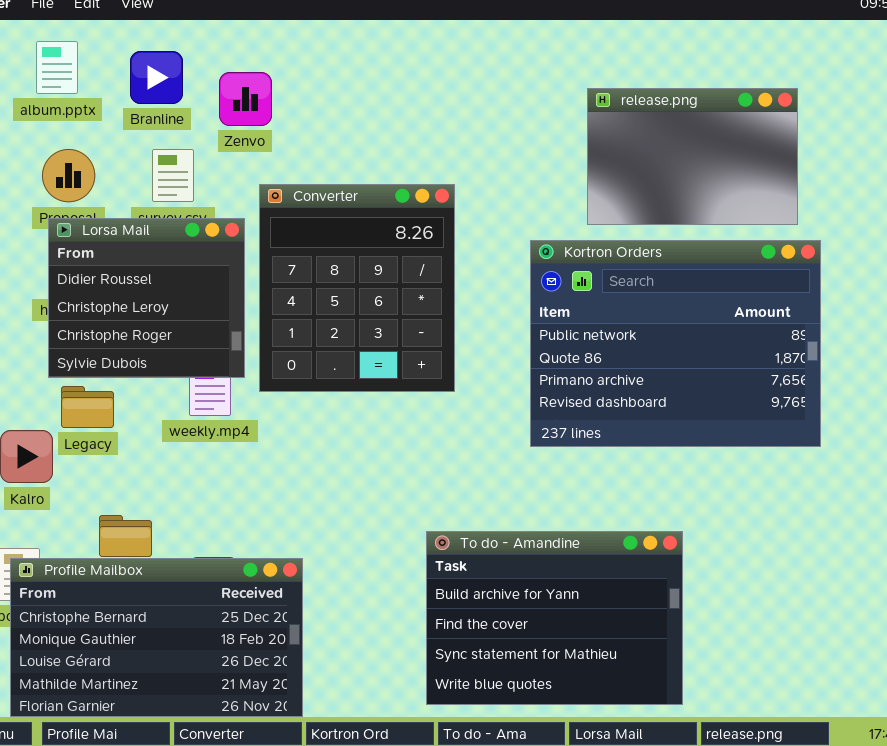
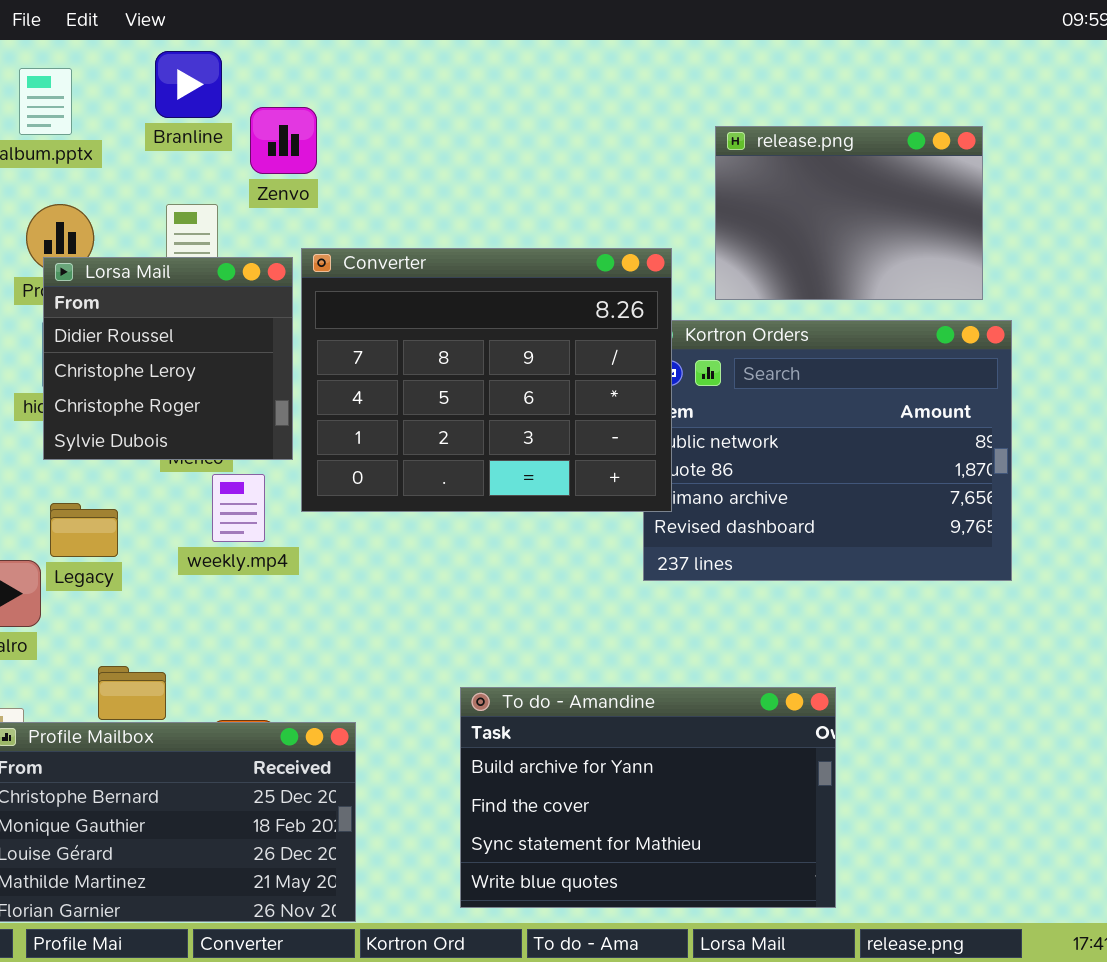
Branline: [130,51,183,104] -> [155,51,222,118], moved
Converter: [259,184,455,392] -> [301,248,672,512], resized
Lorsa Mail: [48,218,245,378] -> [43,257,293,460], moved
To do - Amandine: [426,531,683,705] -> [460,687,836,908], resized

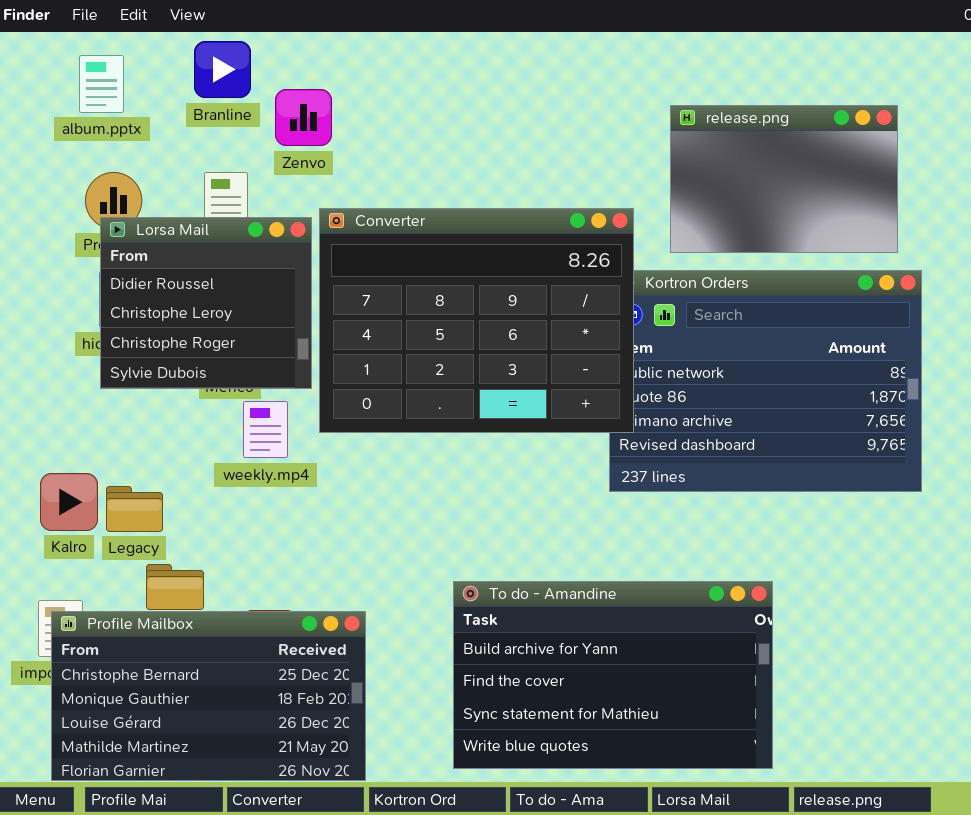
Legacy: [50,503,118,557] -> [106,486,163,532], moved

